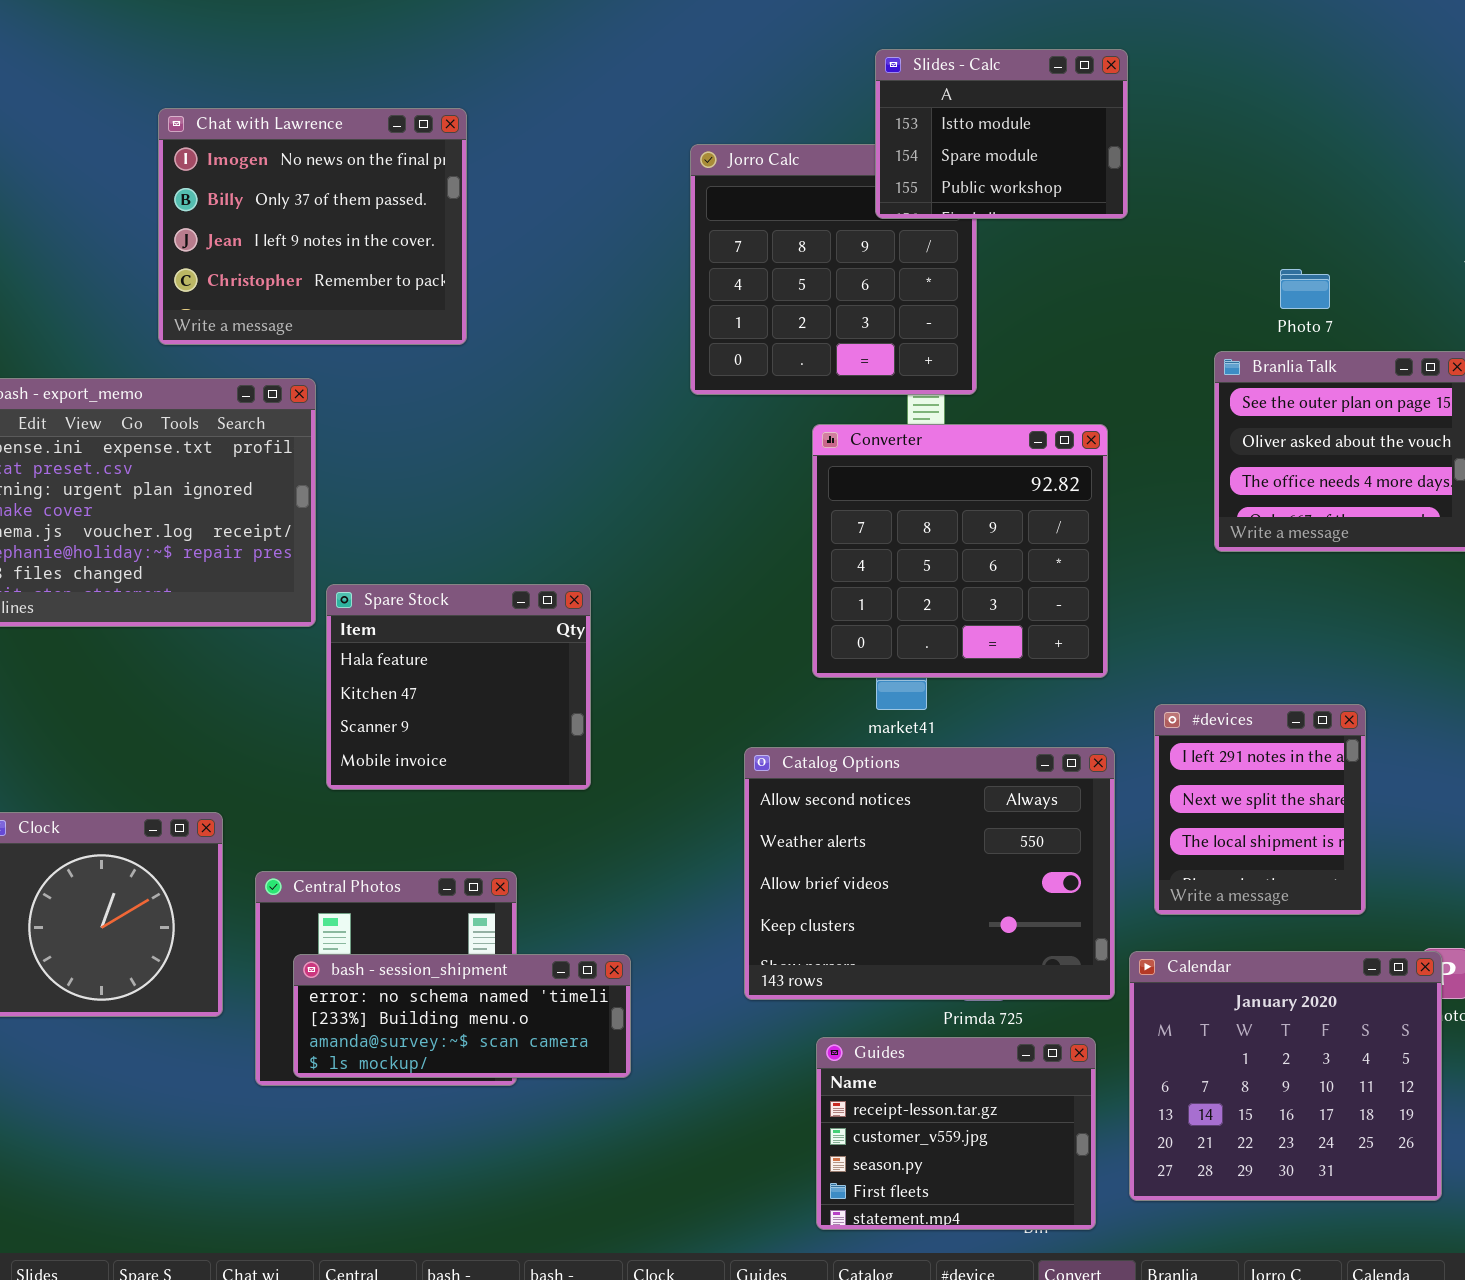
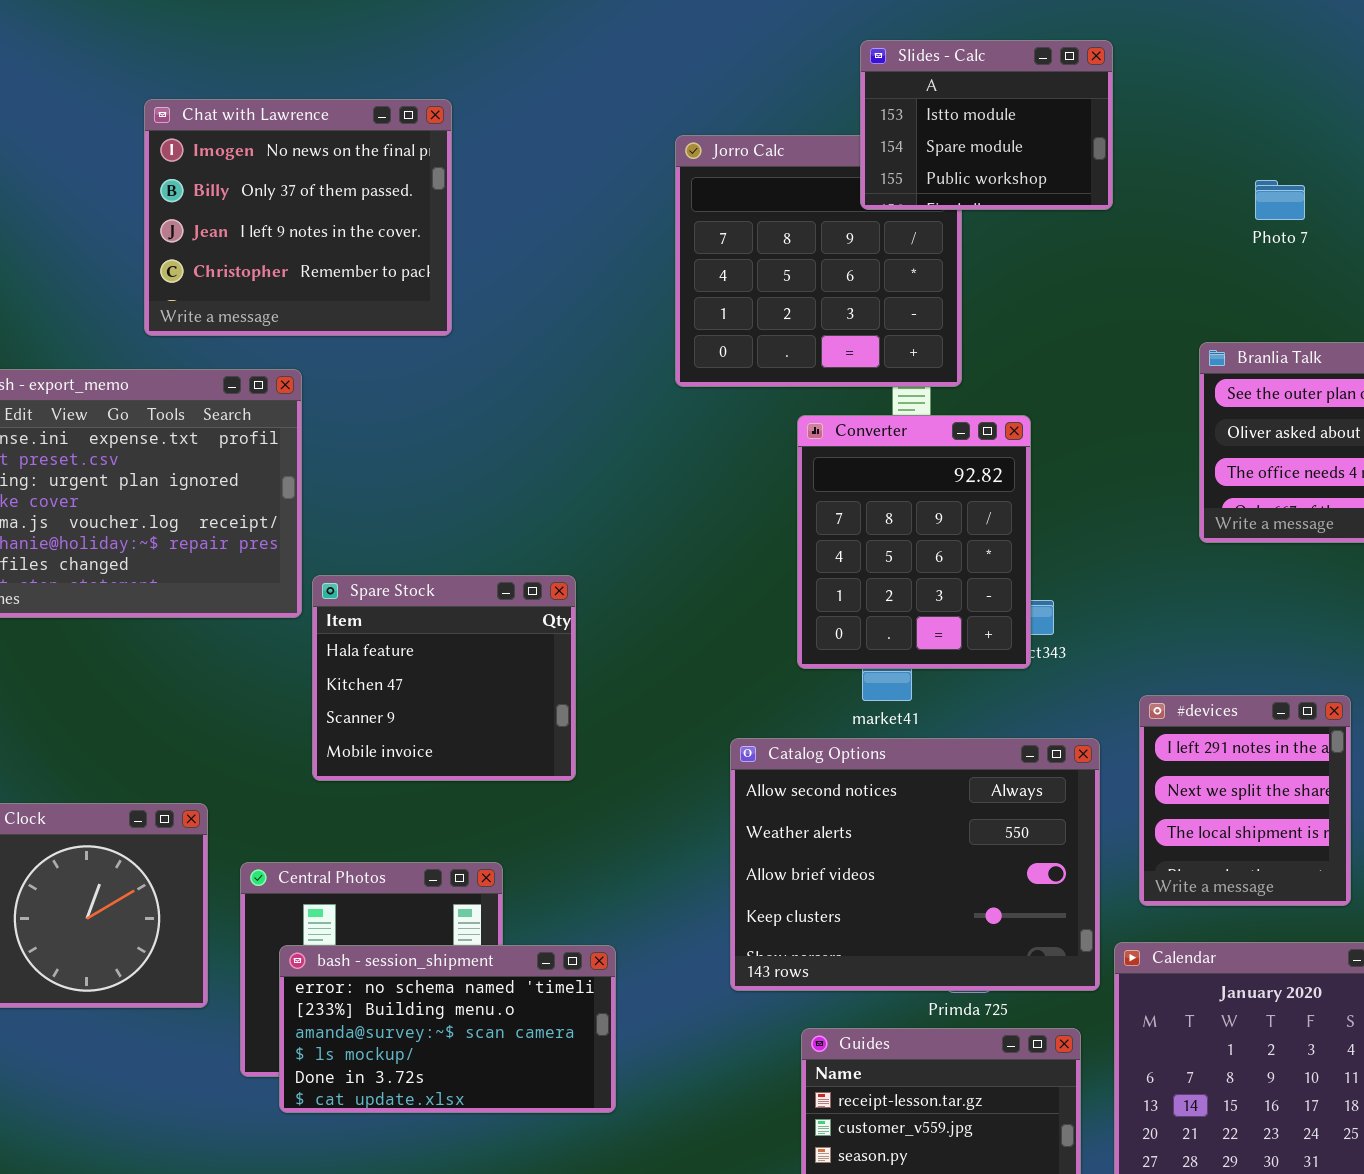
Photo 7: [1280,269,1330,309] -> [1255,180,1305,220], moved
Converter: [812,424,1108,678] -> [797,415,1031,669], resized
bash - session_shipment: [293,954,631,1078] -> [279,945,616,1113], resized

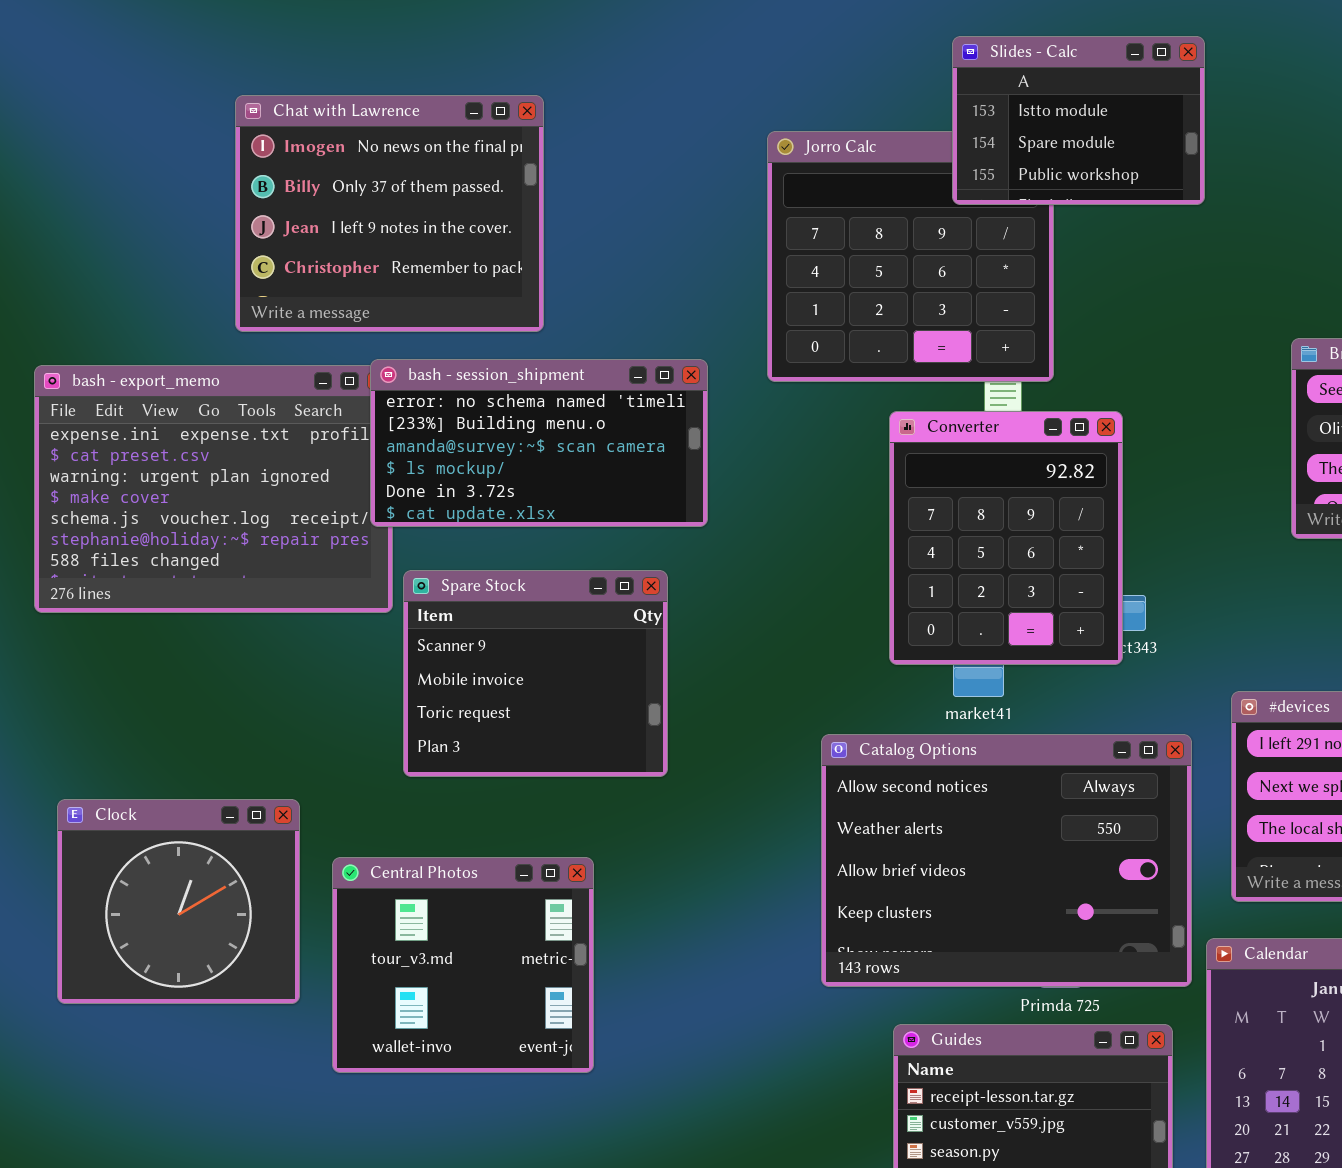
Spare Stock: [312,575,576,781] -> [403,570,668,777], scrolled down 2 rows
bash - session_shipment: [279,945,616,1113] -> [370,359,708,527], moved

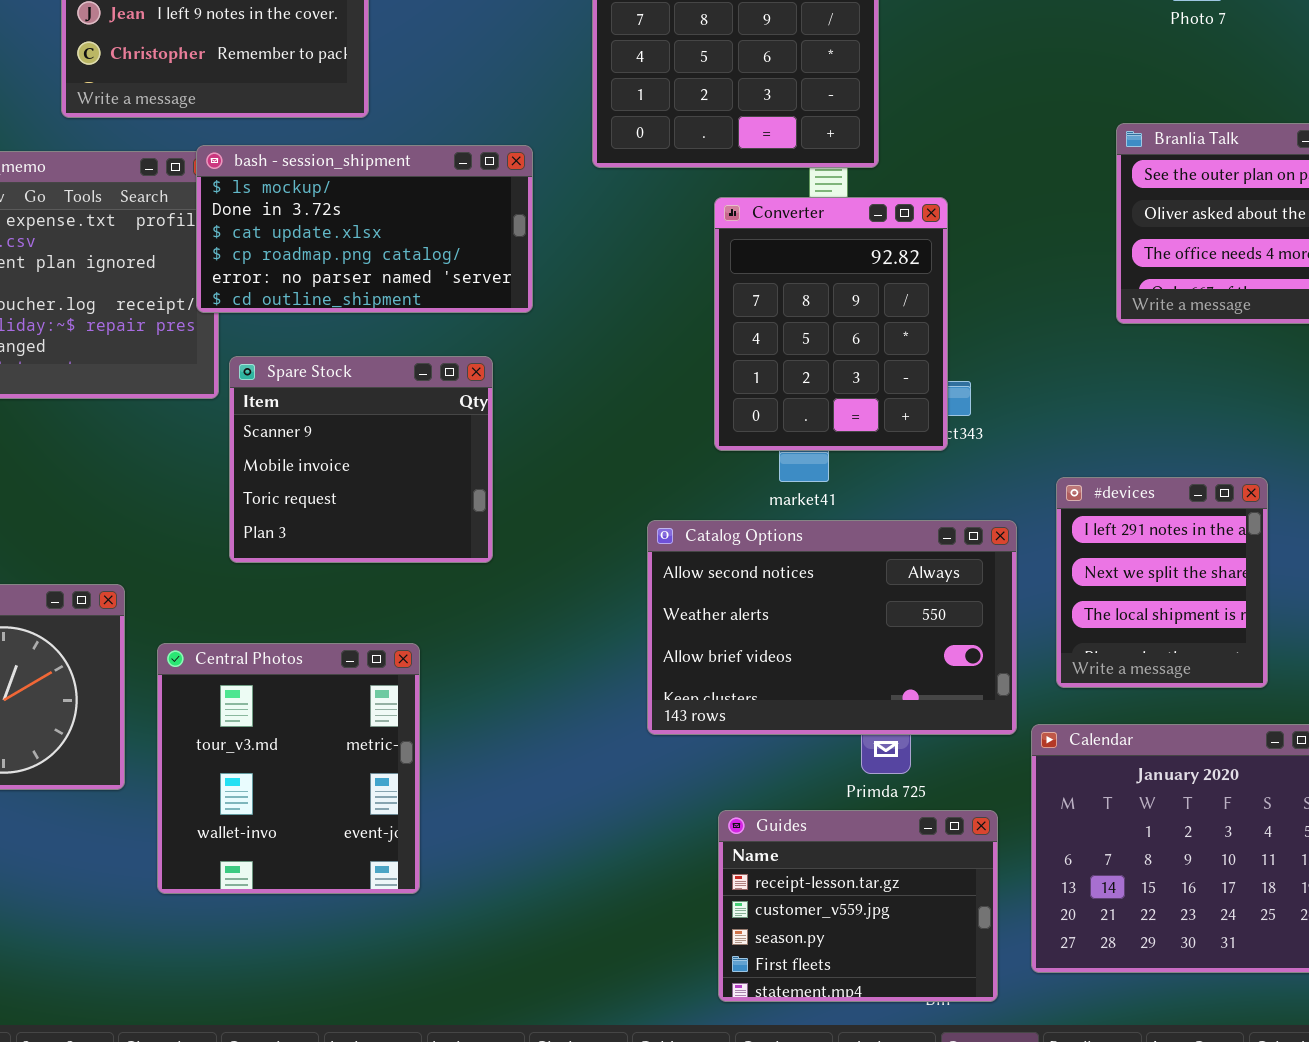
bash - session_shipment: [370,359,708,527] -> [196,145,533,313], scrolled down 3 rows
Catalog Options: [821,734,1192,987] -> [647,520,1017,735], resized
Central Photos: [332,857,594,1073] -> [157,643,420,894], resized

